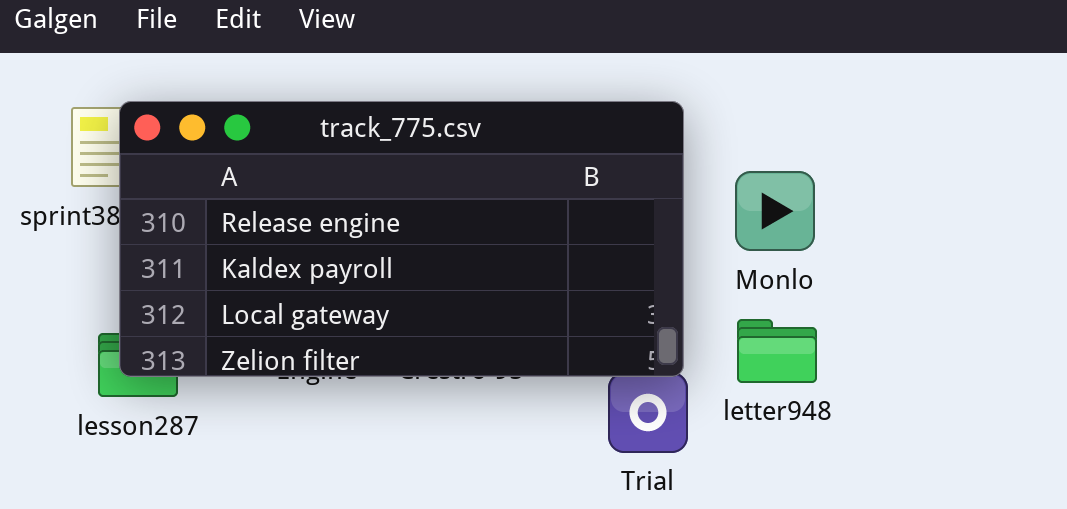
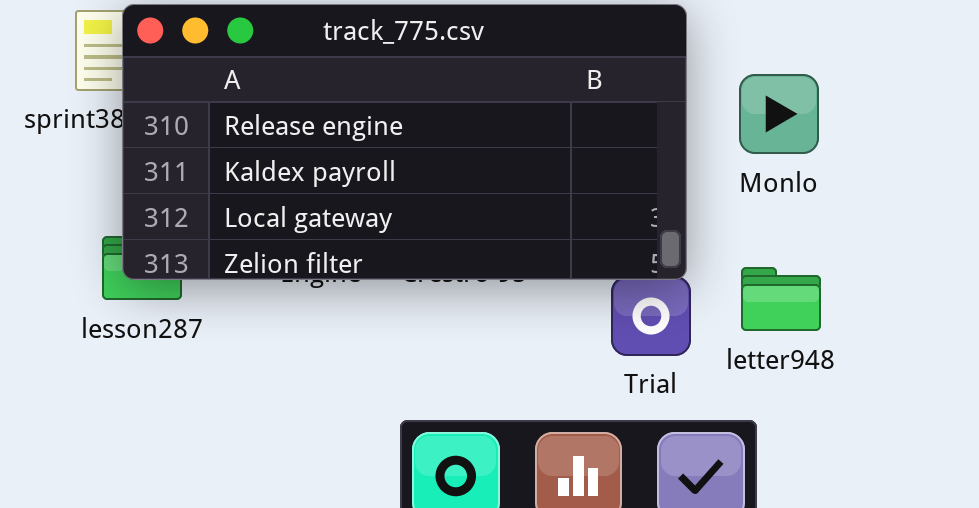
letter948: [737,319,817,383] -> [741,267,821,331], moved

